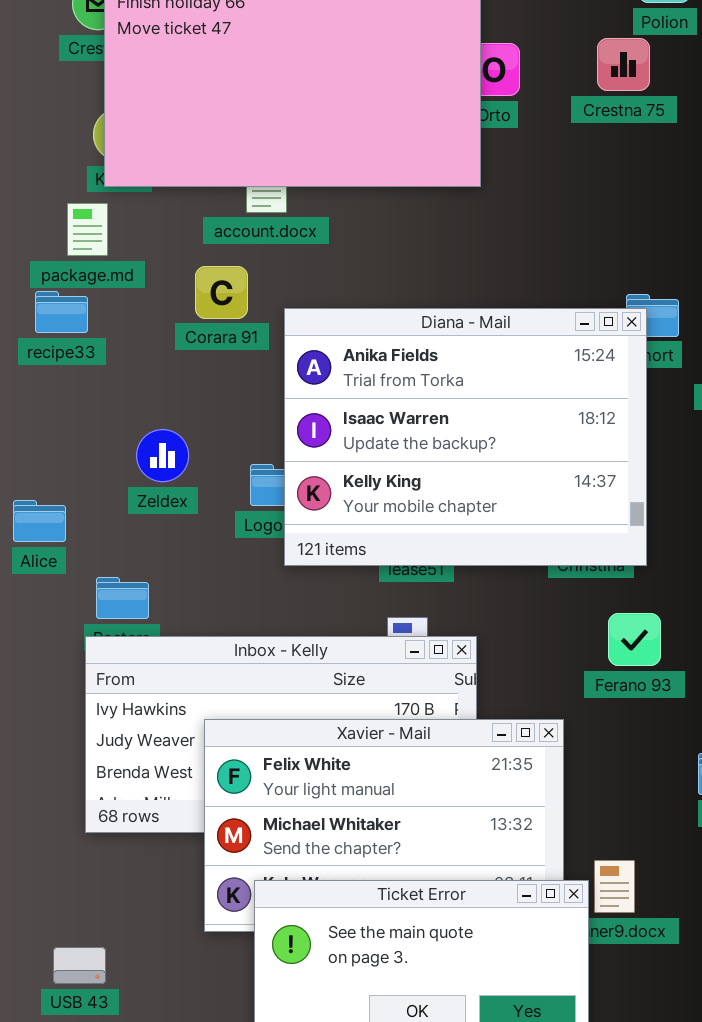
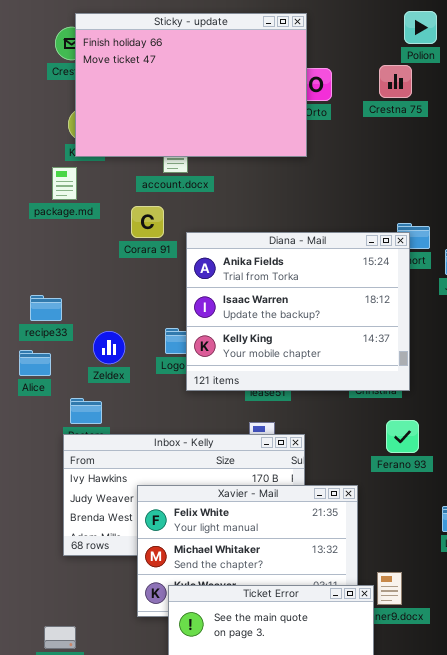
recipe33: [35,291,88,333] -> [30,295,62,321], moved
Zeldex: [136,429,189,482] -> [93,331,125,364], moved

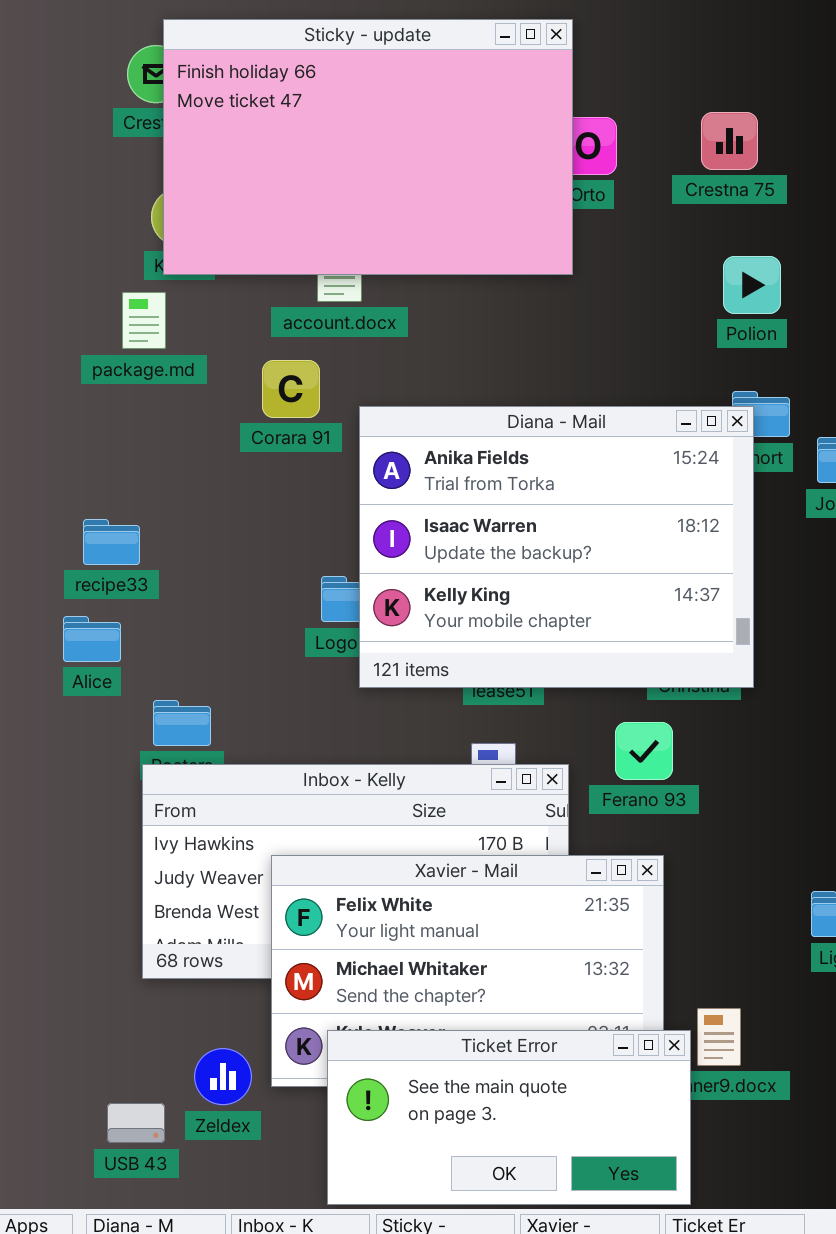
Polion: [404,11,437,44] -> [723,256,781,314], moved
Zeldex: [93,331,125,364] -> [194,1048,252,1105], moved
Ferano 93: [386,420,419,453] -> [615,722,673,780], moved

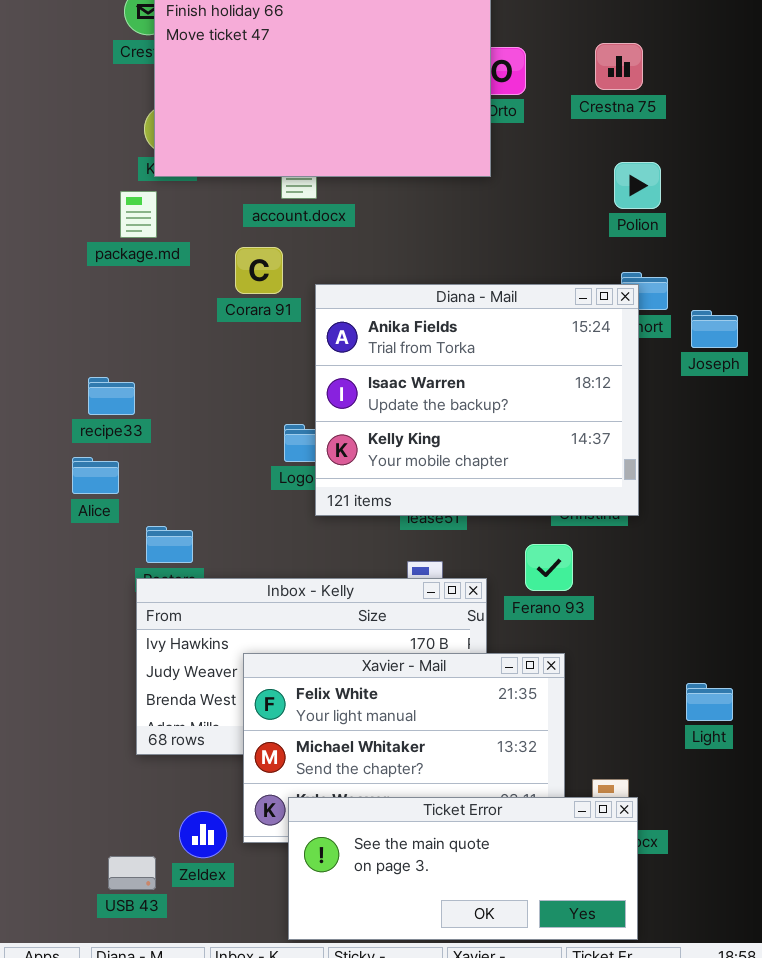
Ticket Error: [327,1030,691,1205] -> [288,797,638,940], resized

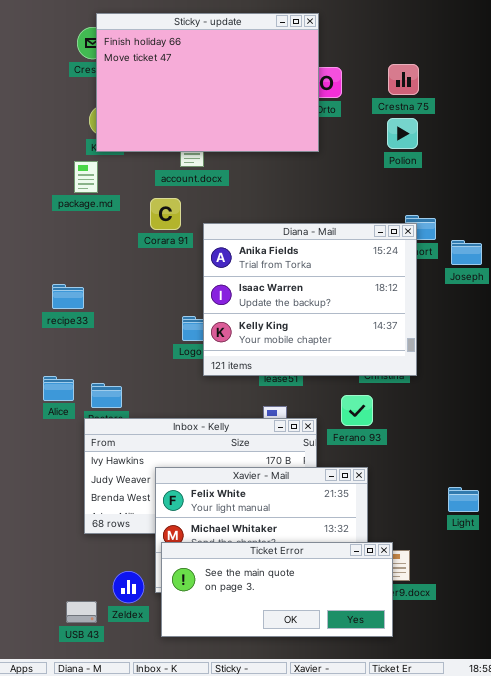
Polion: [614,162,661,209] -> [387,118,418,149], moved
Alice: [72,457,119,494] -> [43,376,74,401], moved
Ticket Error: [288,797,638,940] -> [161,542,393,637], moved

